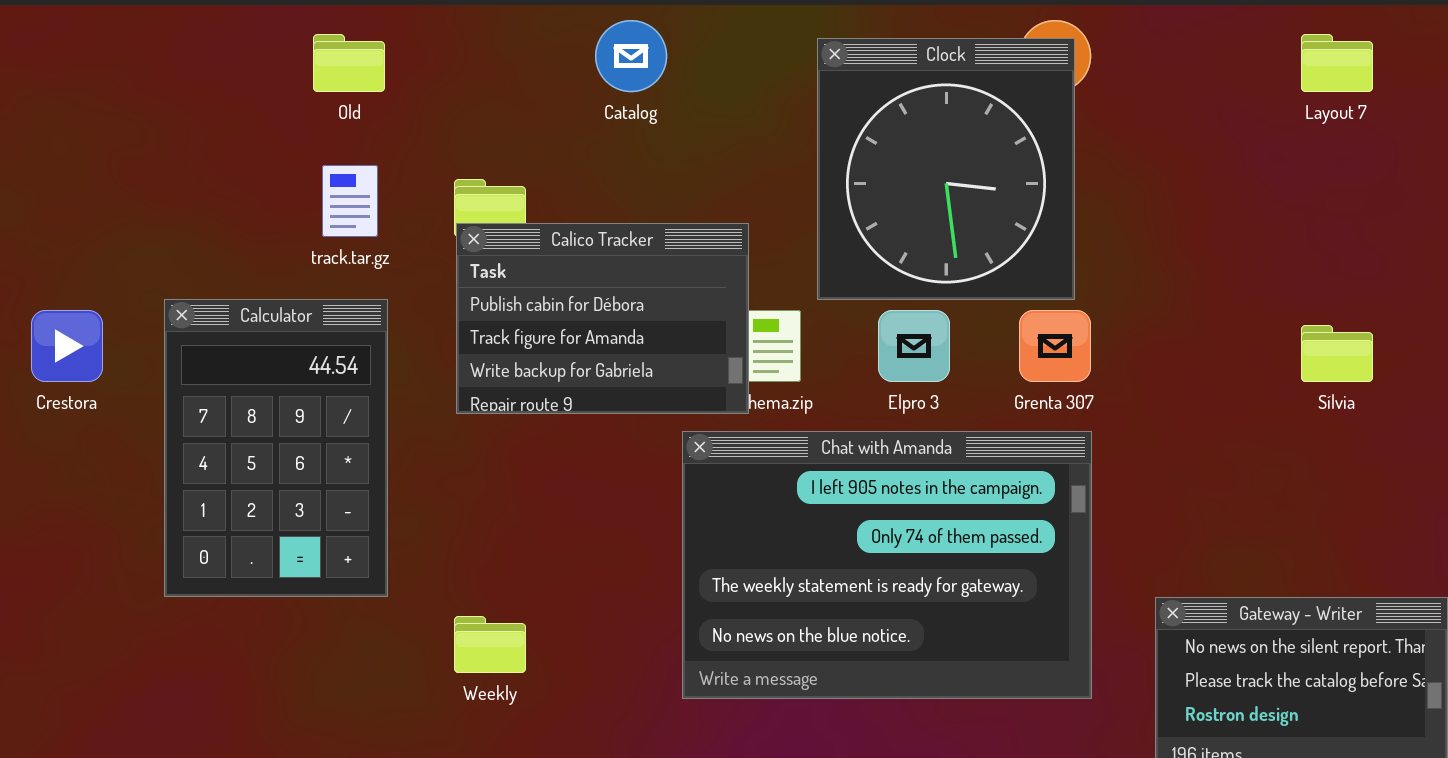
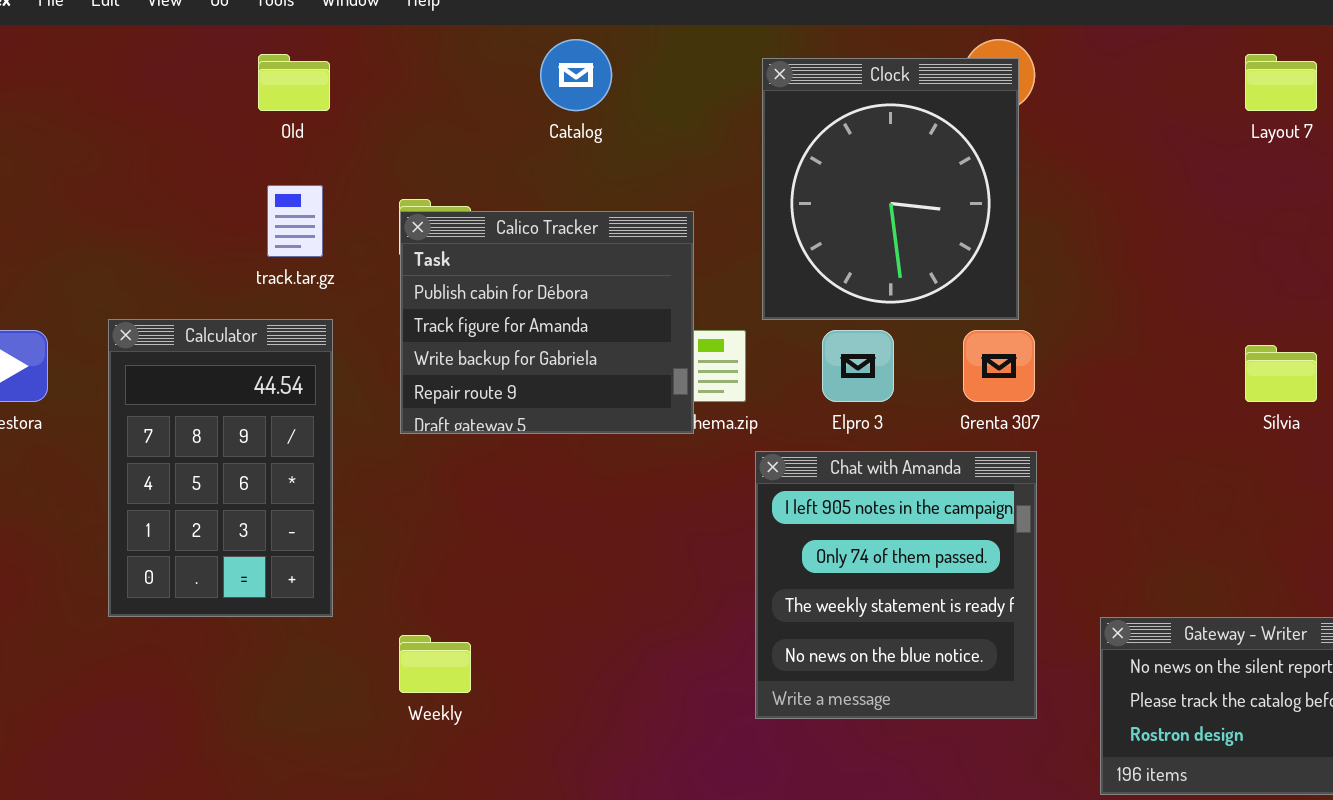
Calico Tracker: [456,223,749,414] -> [400,211,694,434], resized
Chat with Amanda: [682,431,1092,699] -> [755,451,1037,719], resized

